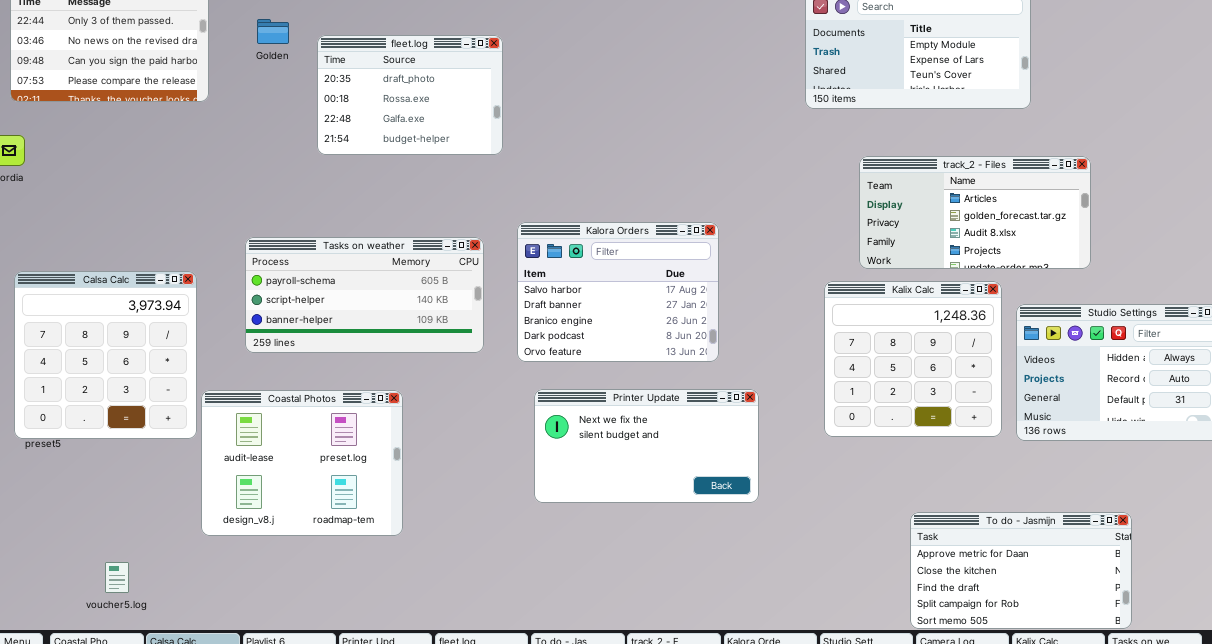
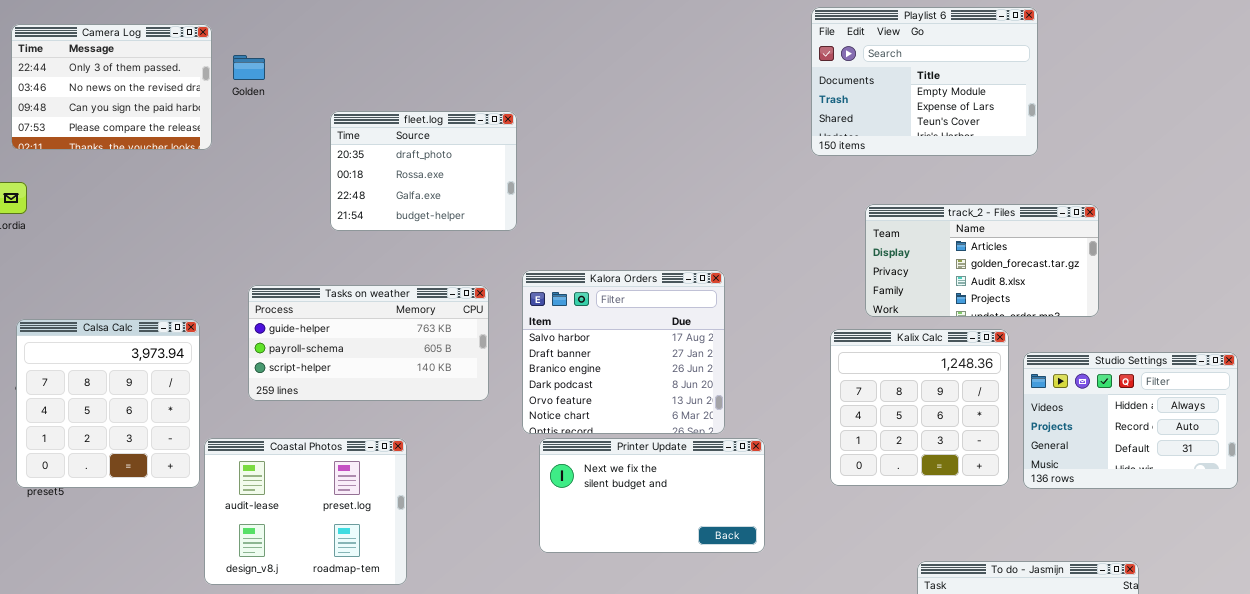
Golden: [257,19,289,44] -> [233,55,265,80], moved
fleet.log: [317,35,503,155] -> [330,111,517,231], moved
Kalora Orders: [517,222,719,362] -> [522,270,725,434], resized
Tasks on weather: [245,237,484,353] -> [248,285,489,401], scrolled up 1 row

